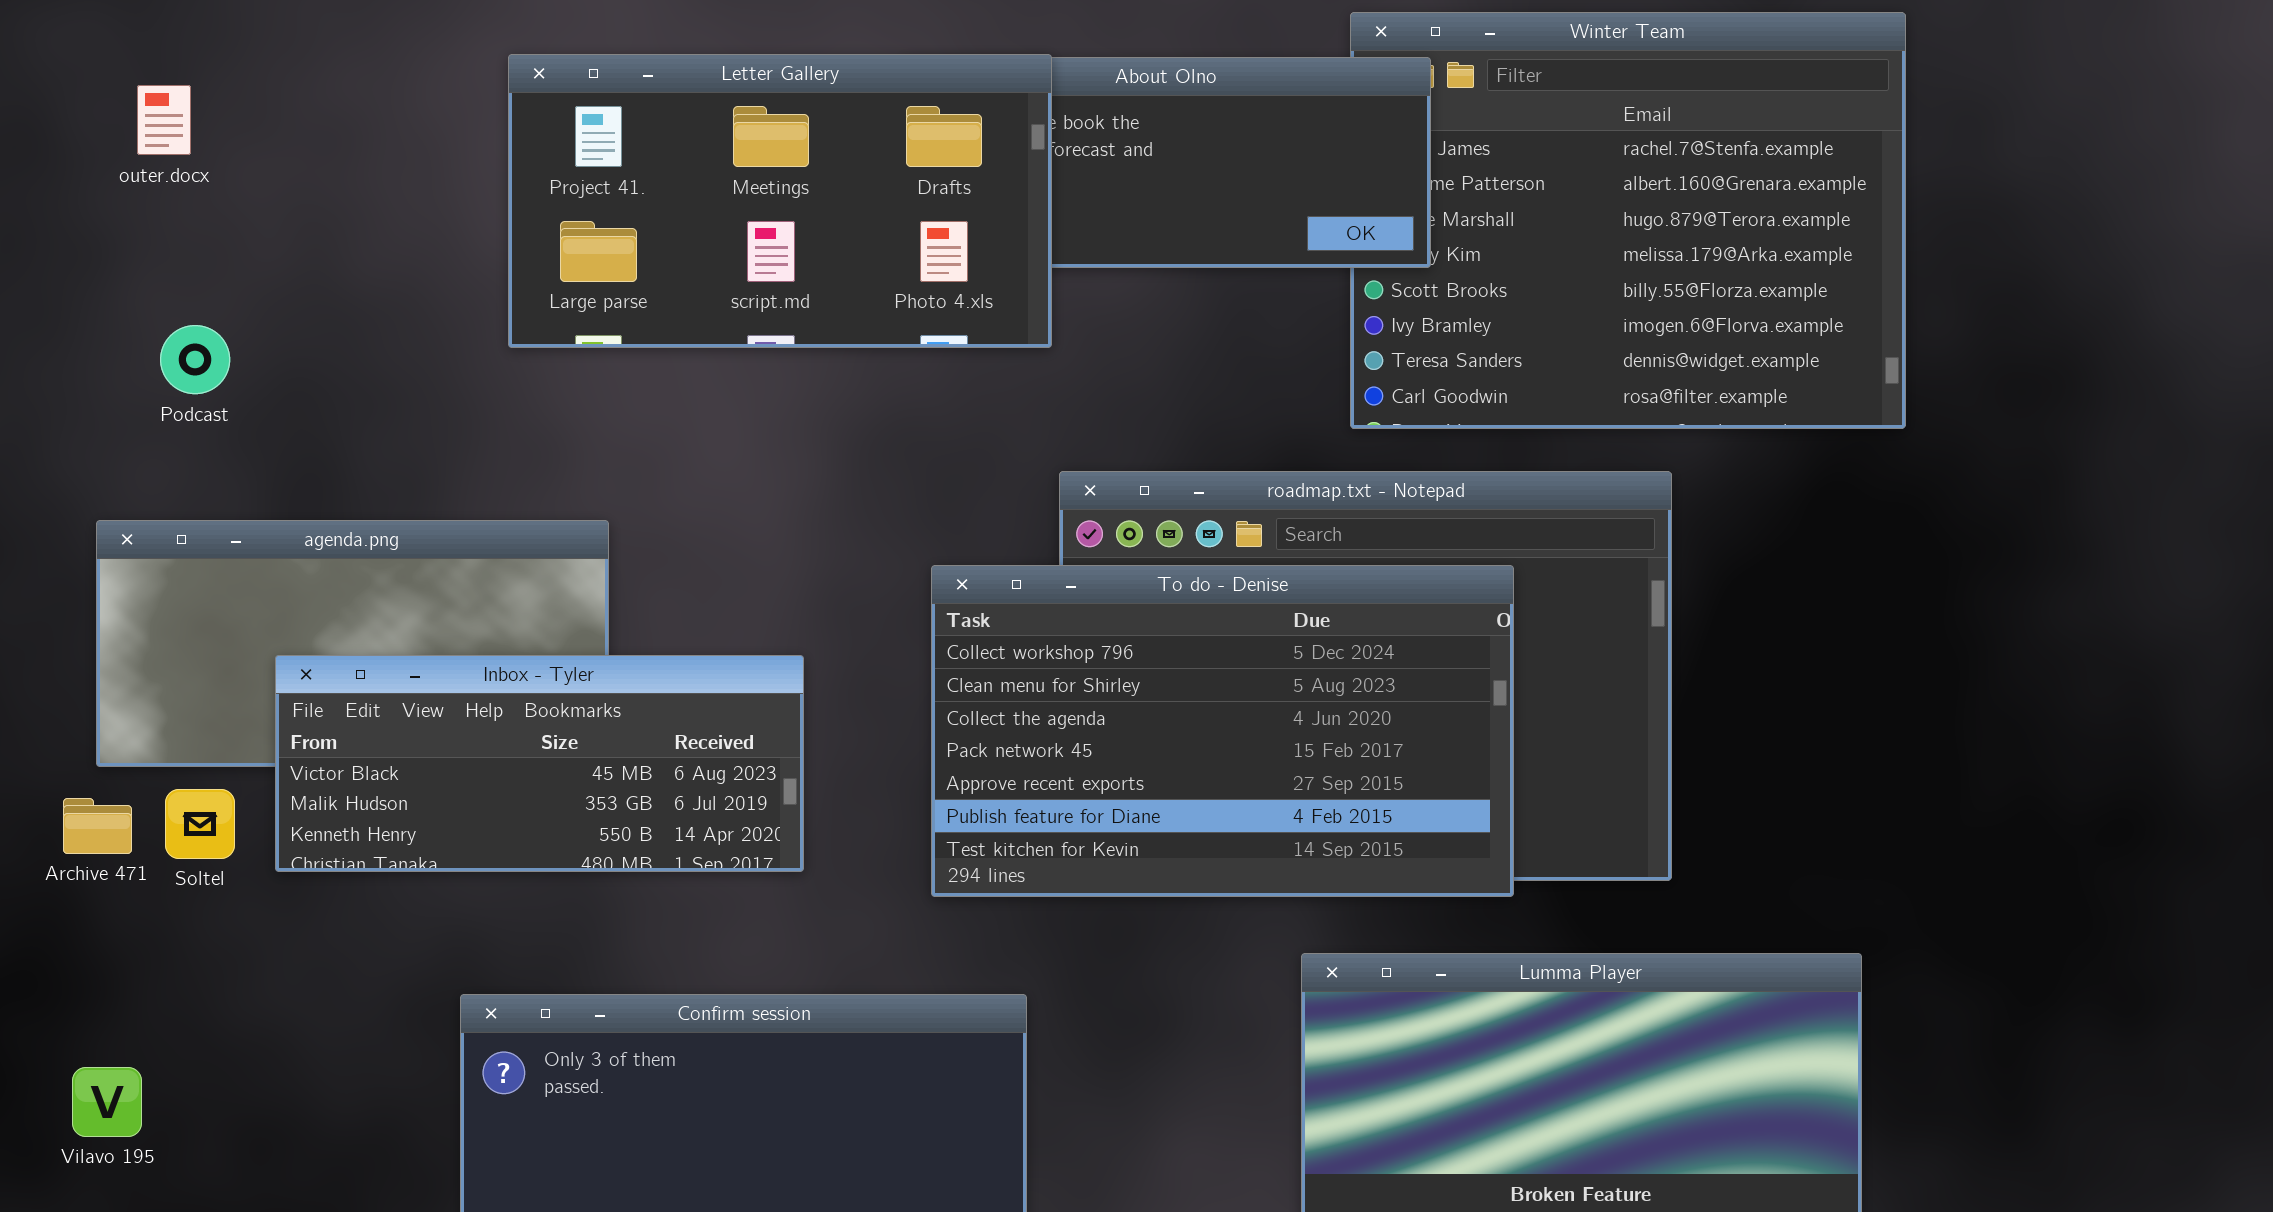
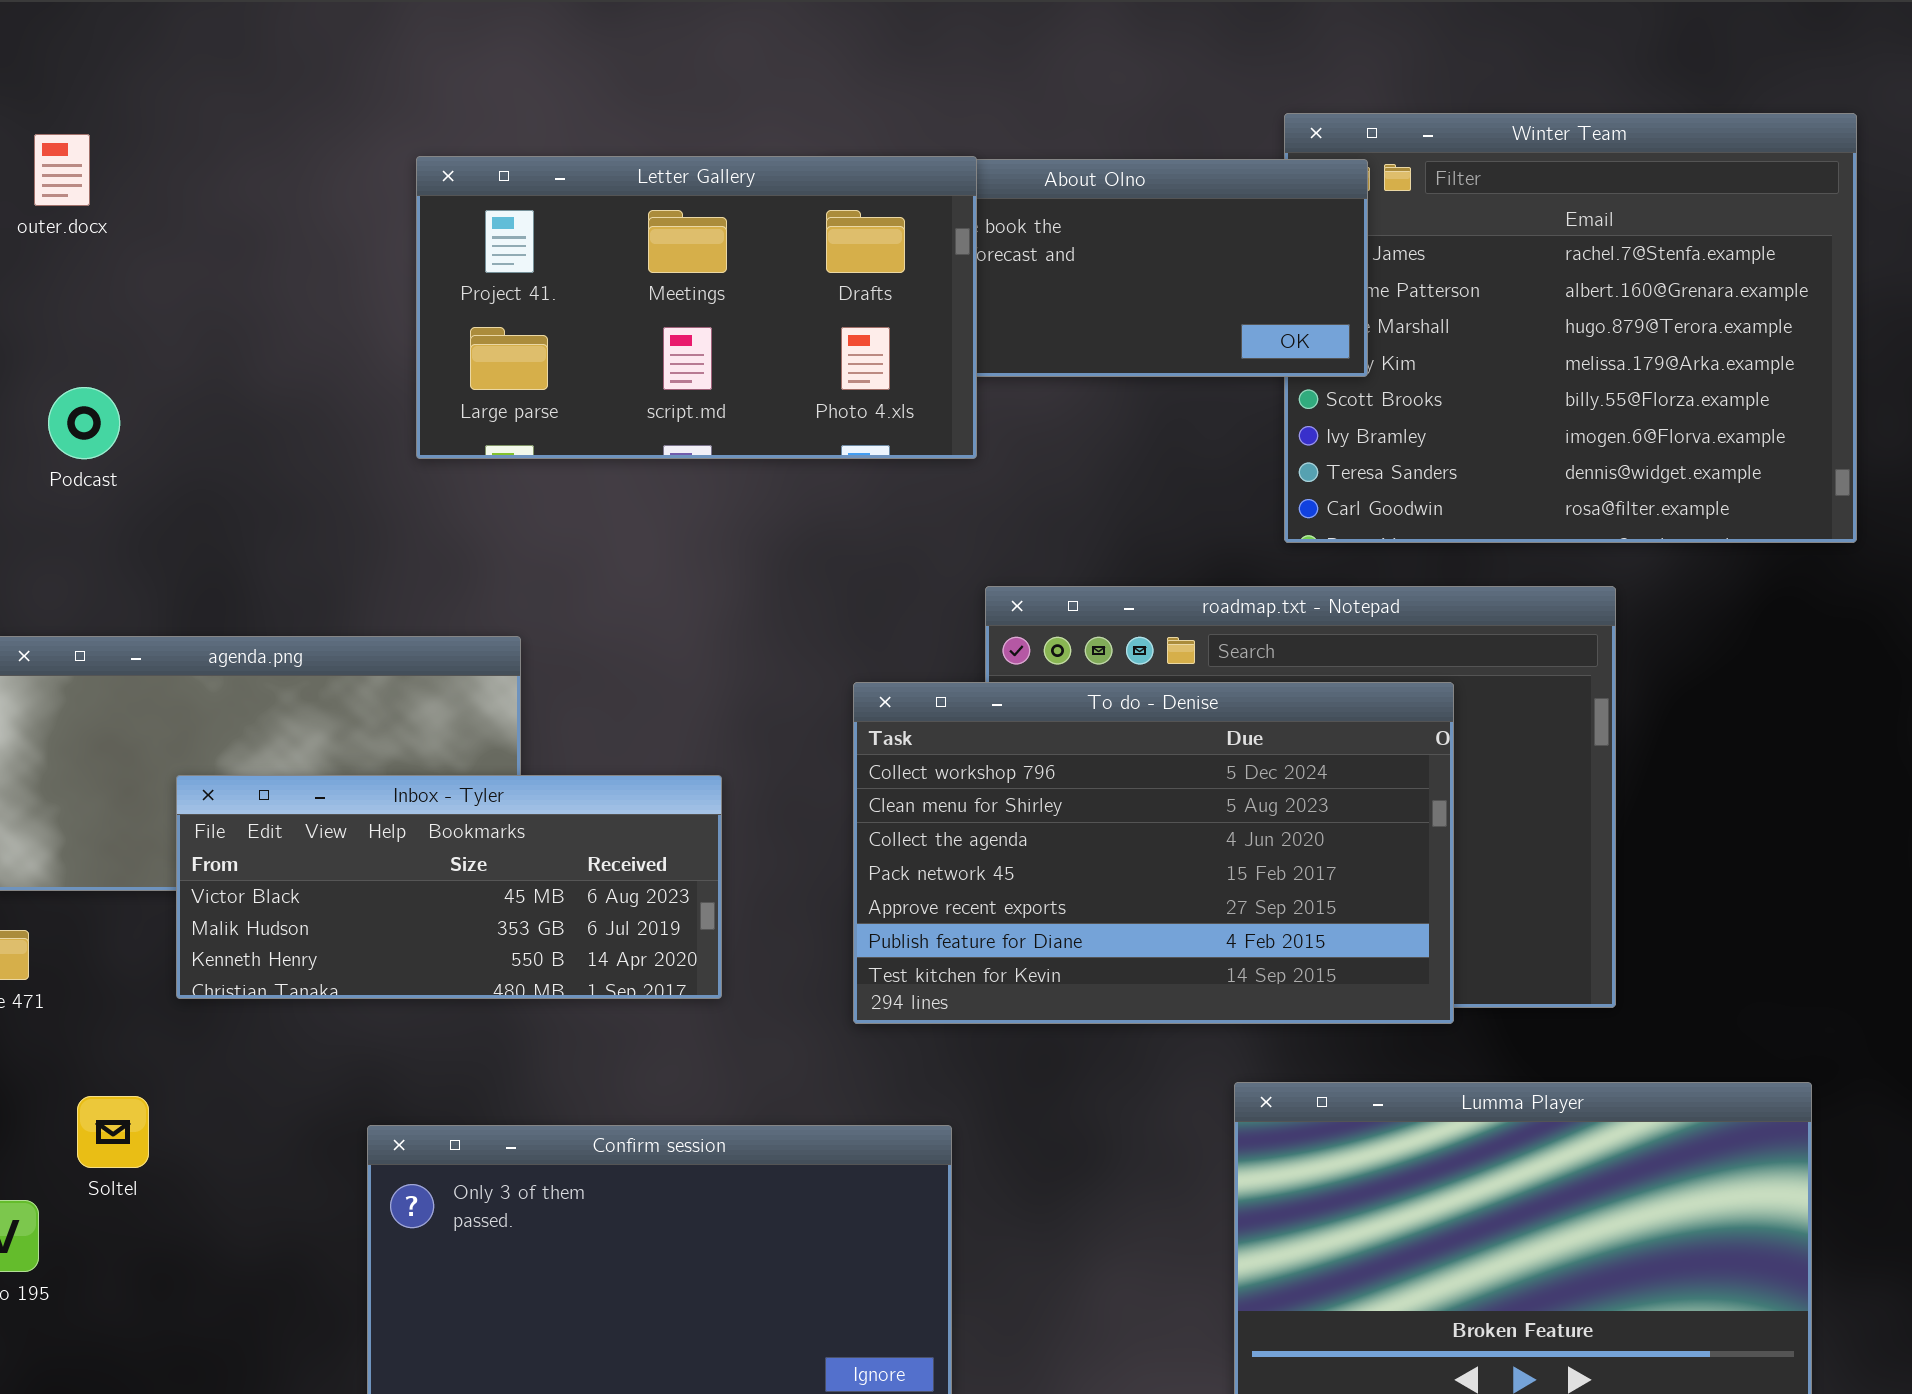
outer.docx: [137,85,191,155] -> [34,134,90,206], moved
Podcast: [160,325,230,394] -> [48,387,120,459], moved
Soltel: [165,789,235,859] -> [77,1096,149,1168], moved

